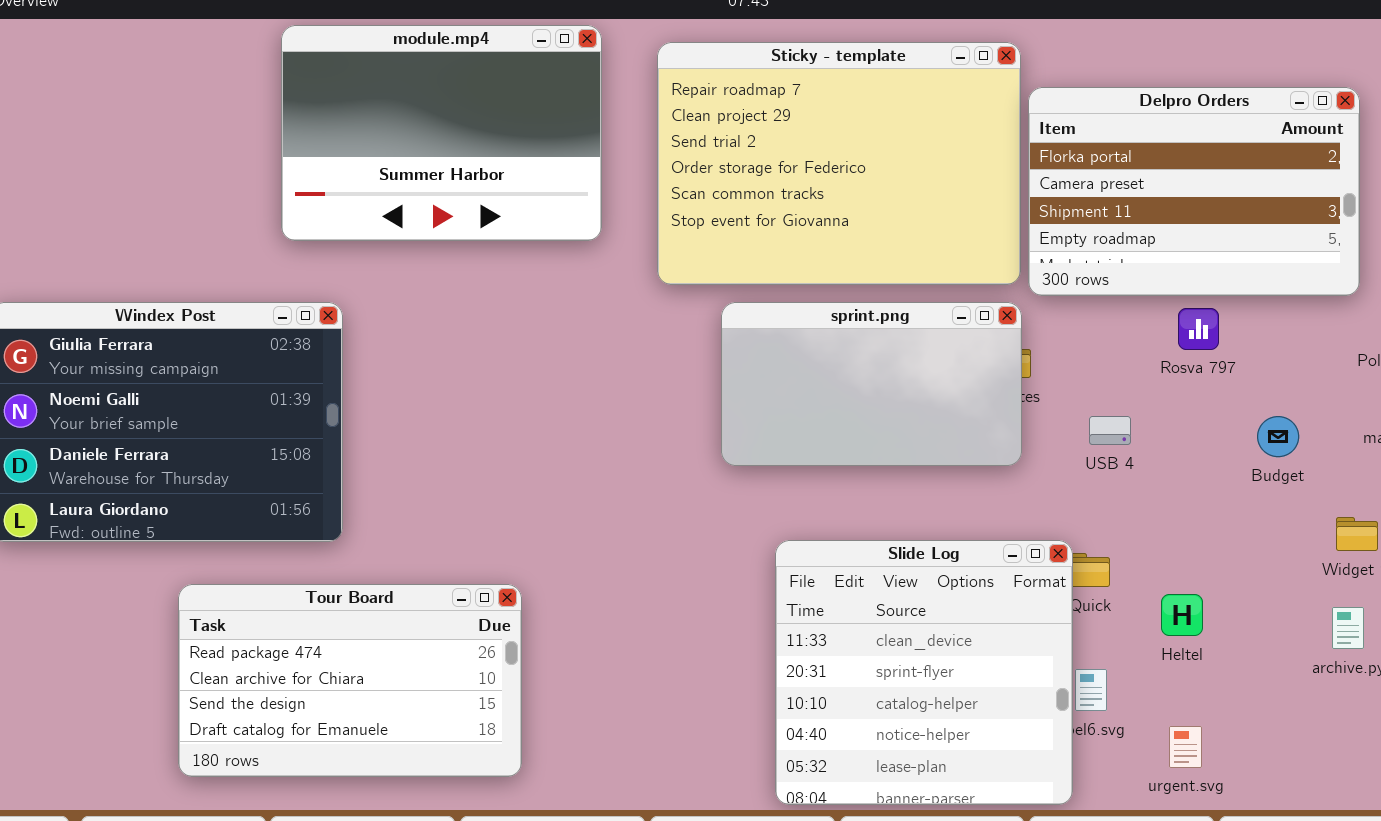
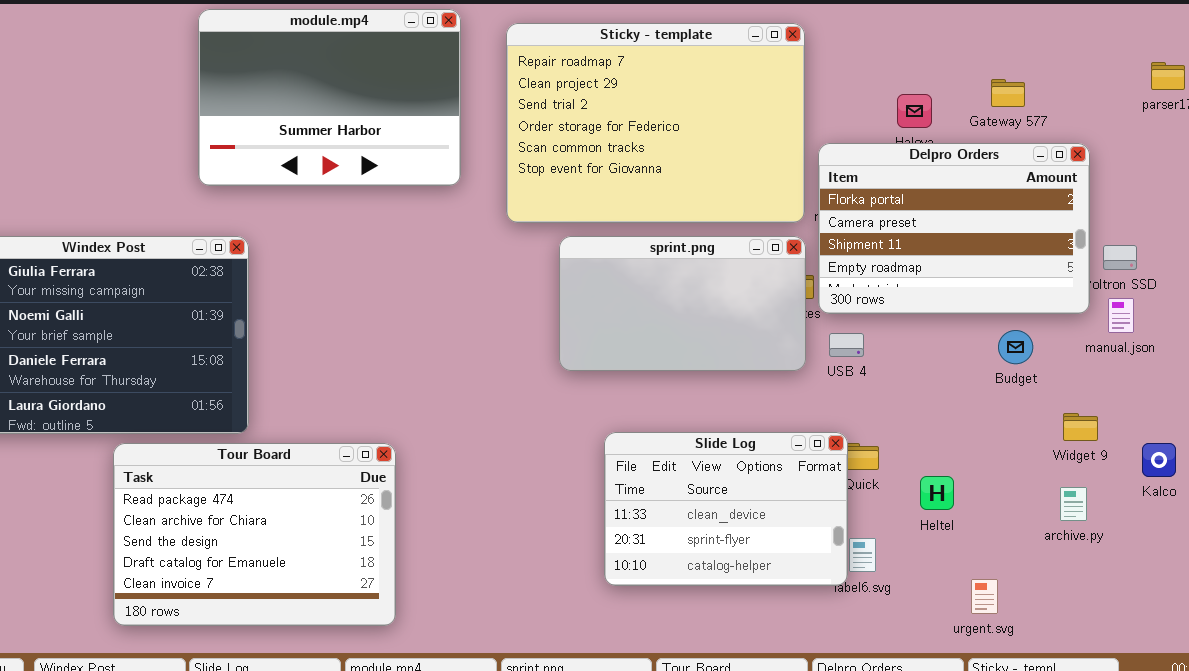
Delpro Orders: [1028,87,1360,296] -> [818,143,1090,314], moved
USB 4: [1089,416,1131,445] -> [829,333,864,357], moved
Slide Log: [775,540,1073,805] -> [604,432,848,586], resized
Tour Board: [178,584,522,777] -> [113,443,396,626], resized
urgent.svg: [1169,726,1202,768] -> [971,579,998,614], moved

